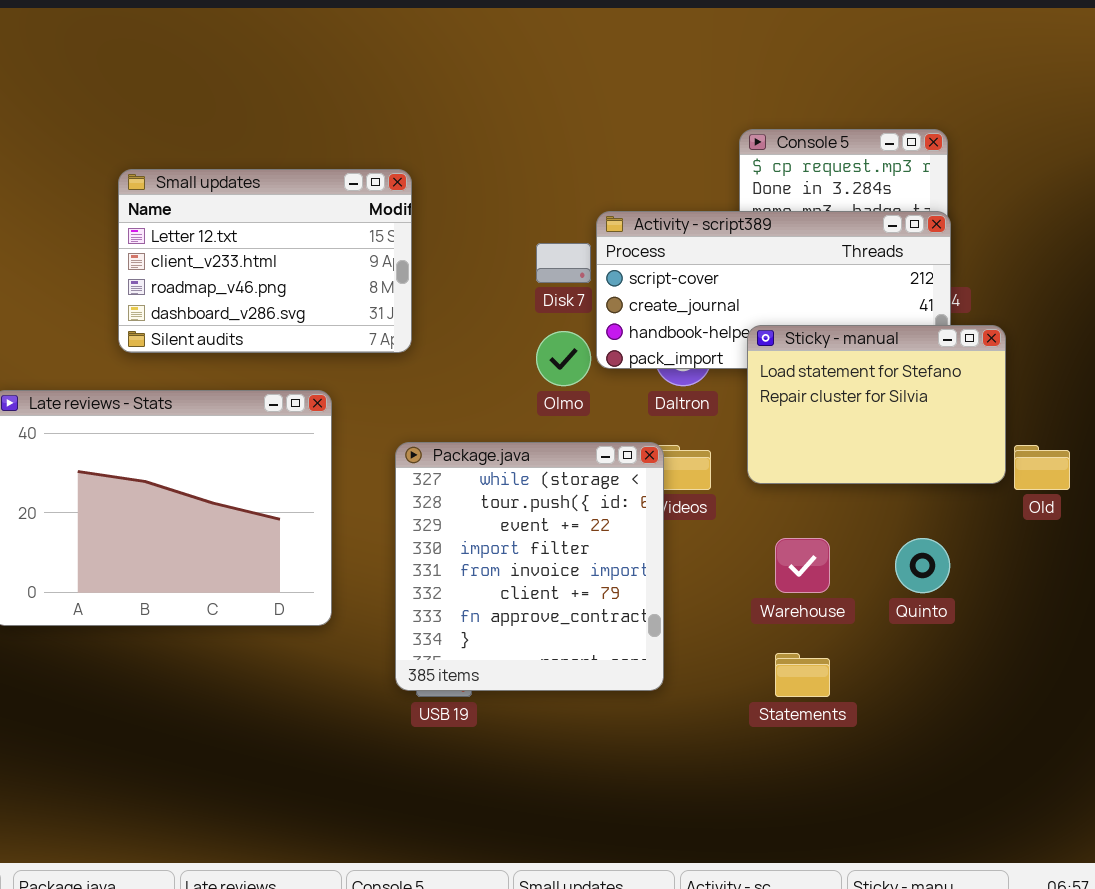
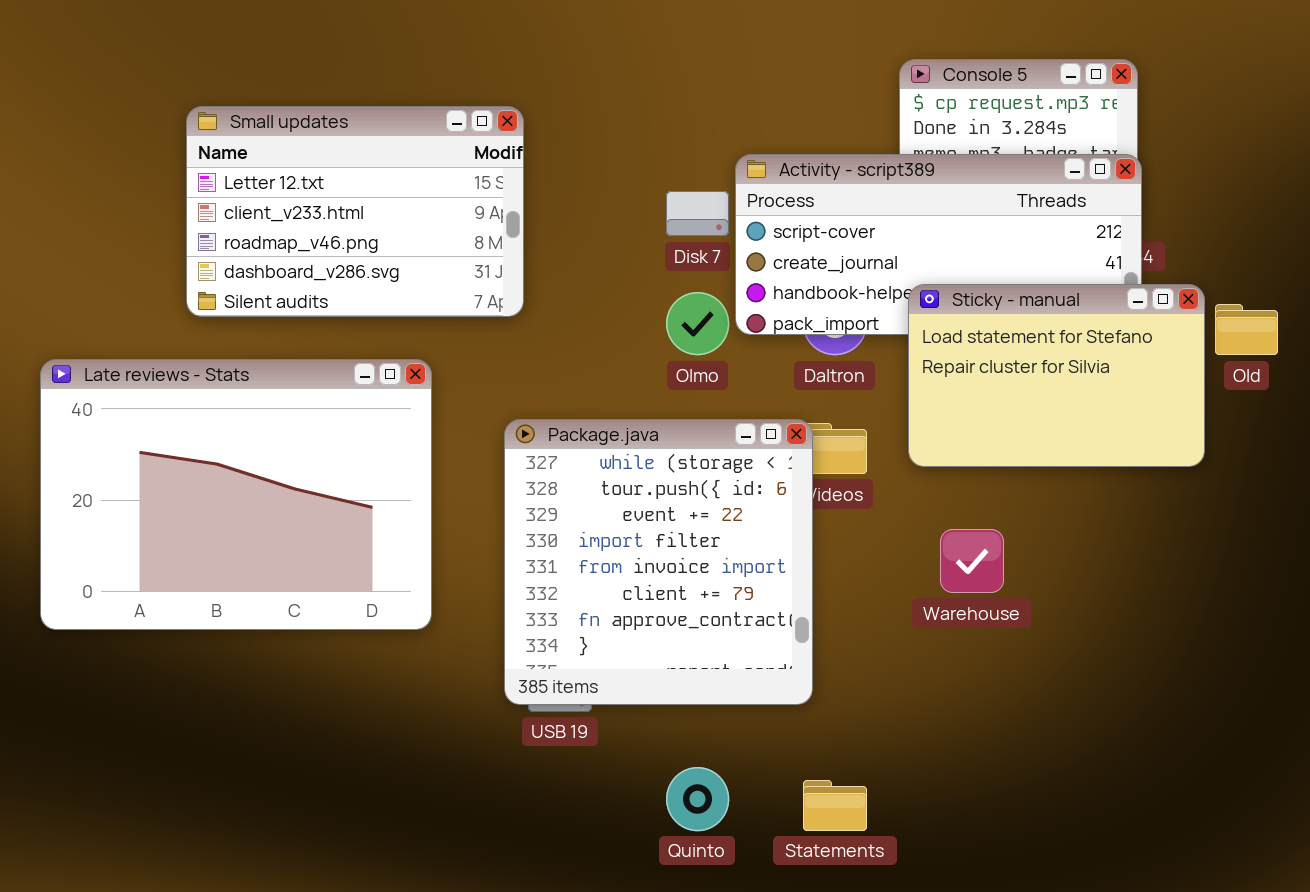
Old: [1014,445,1070,490] -> [1215,304,1278,355], moved
Quinto: [895,538,950,593] -> [666,767,729,831], moved
Statements: [775,653,830,697] -> [803,780,867,831], moved

